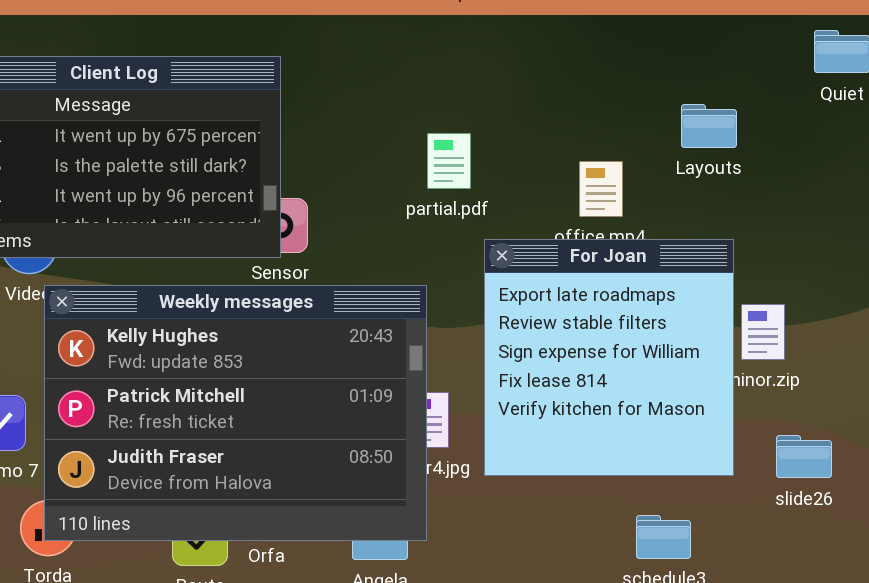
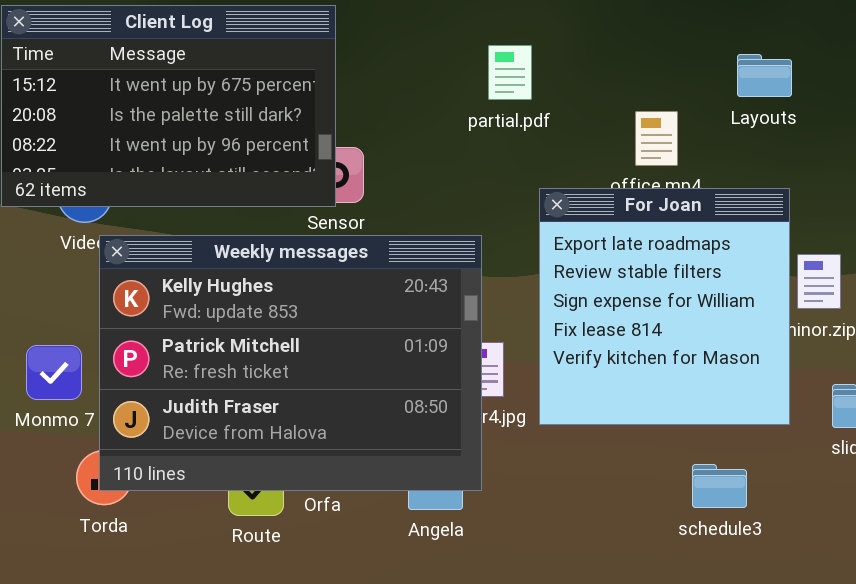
partial.pdf: [427,133,471,189] -> [488,45,532,100], moved

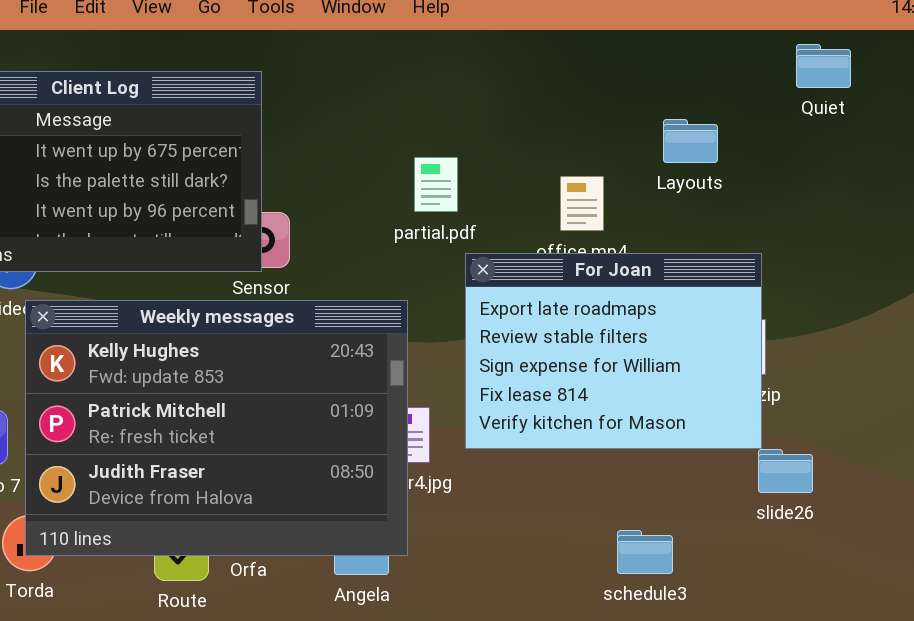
partial.pdf: [488,45,532,100] -> [414,157,458,212], moved
For Joan: [539,188,790,425] -> [465,253,762,449], resized

